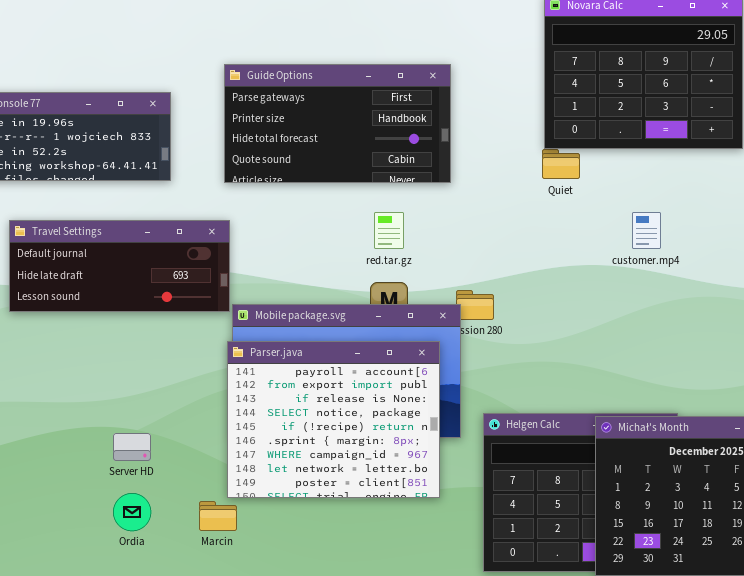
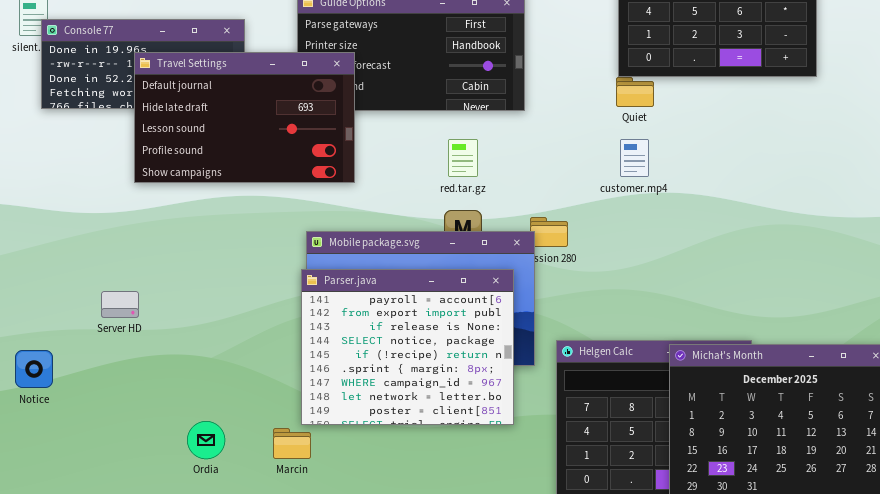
customer.mp4: [632,212,661,249] -> [620,139,649,177], moved
Travel Settings: [9,220,230,312] -> [134,52,355,183], moved, resized
Server HD: [113,433,151,461] -> [101,291,139,318], moved

